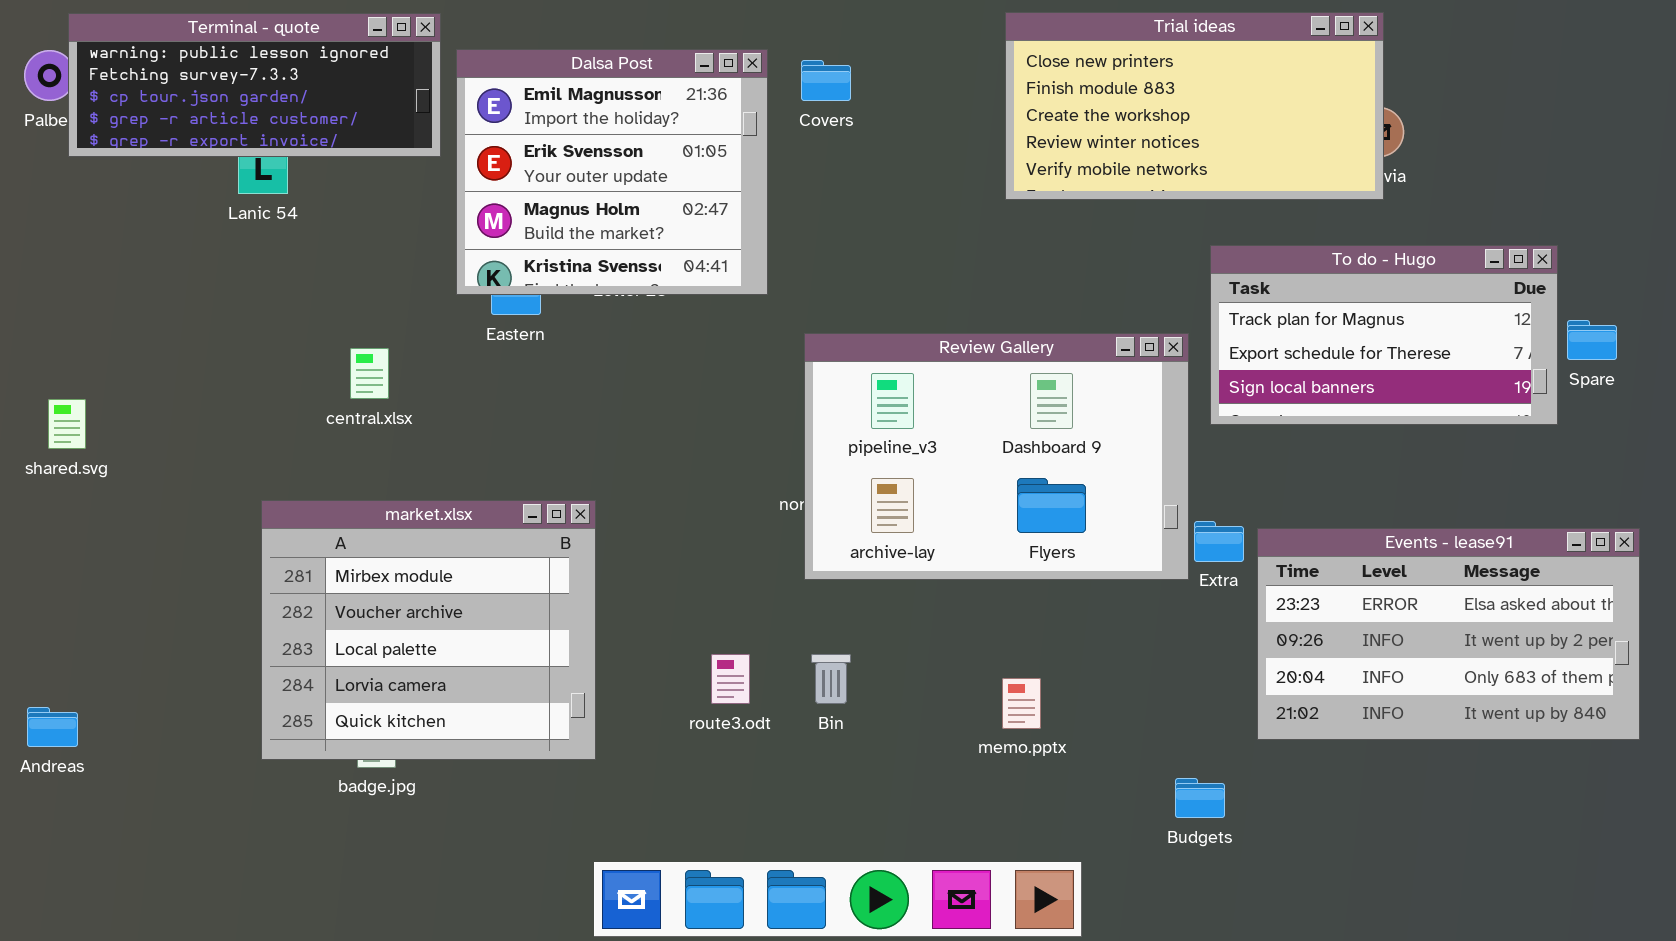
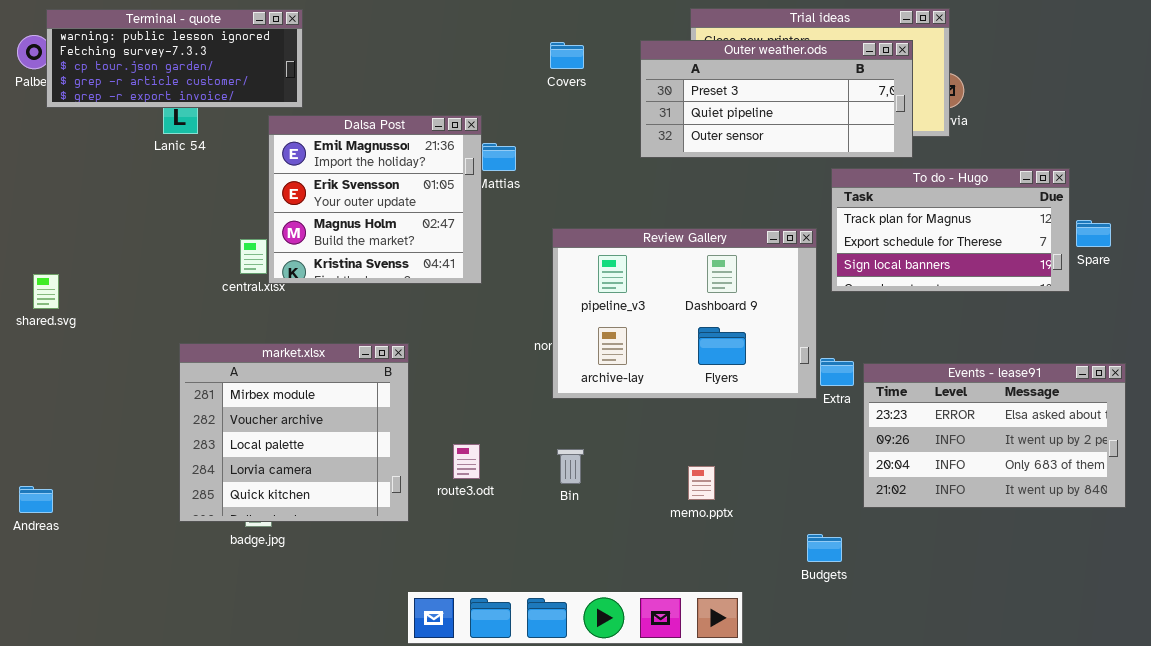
Dalsa Post: [456,49,768,295] -> [268,115,482,284], moved
Outer weather.ods: none -> [640,40,913,158], opened
route3.odt: [711,654,750,704] -> [453,444,480,479], moved

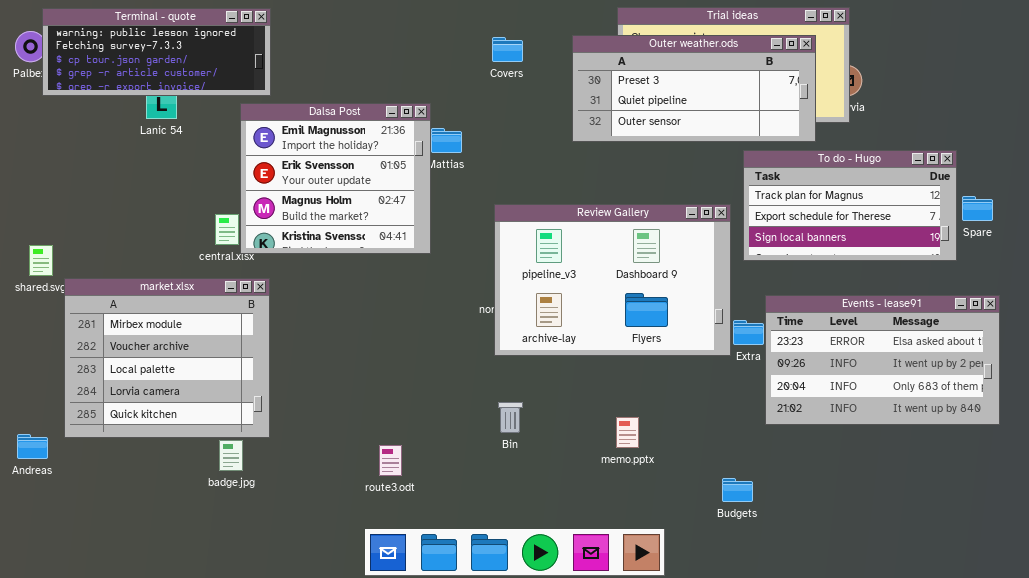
market.xlsx: [179,343,409,522] -> [64,278,270,438], moved
Events - lease91: [863,363,1126,508] -> [765,295,1000,425], moved
route3.odt: [453,444,480,479] -> [379,445,402,476], moved

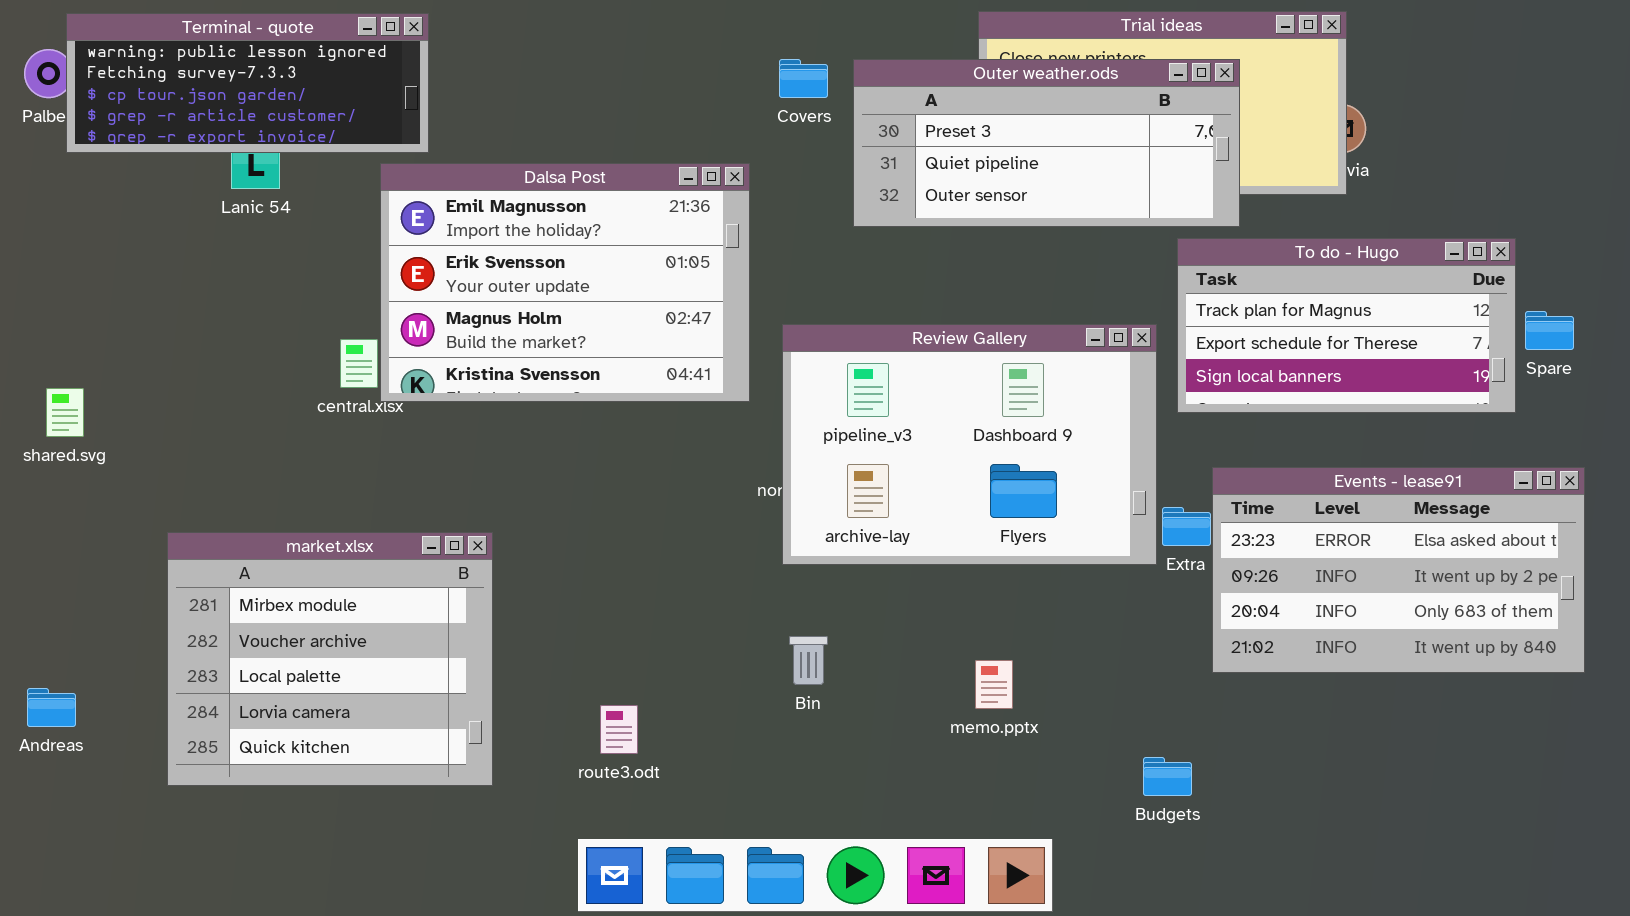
Outer weather.ods: [572,35,816,142] -> [853,59,1240,227], moved
Dalsa Post: [240,103,431,254] -> [380,163,750,402], resized
market.xlsx: [64,278,270,438] -> [167,532,493,786], moved

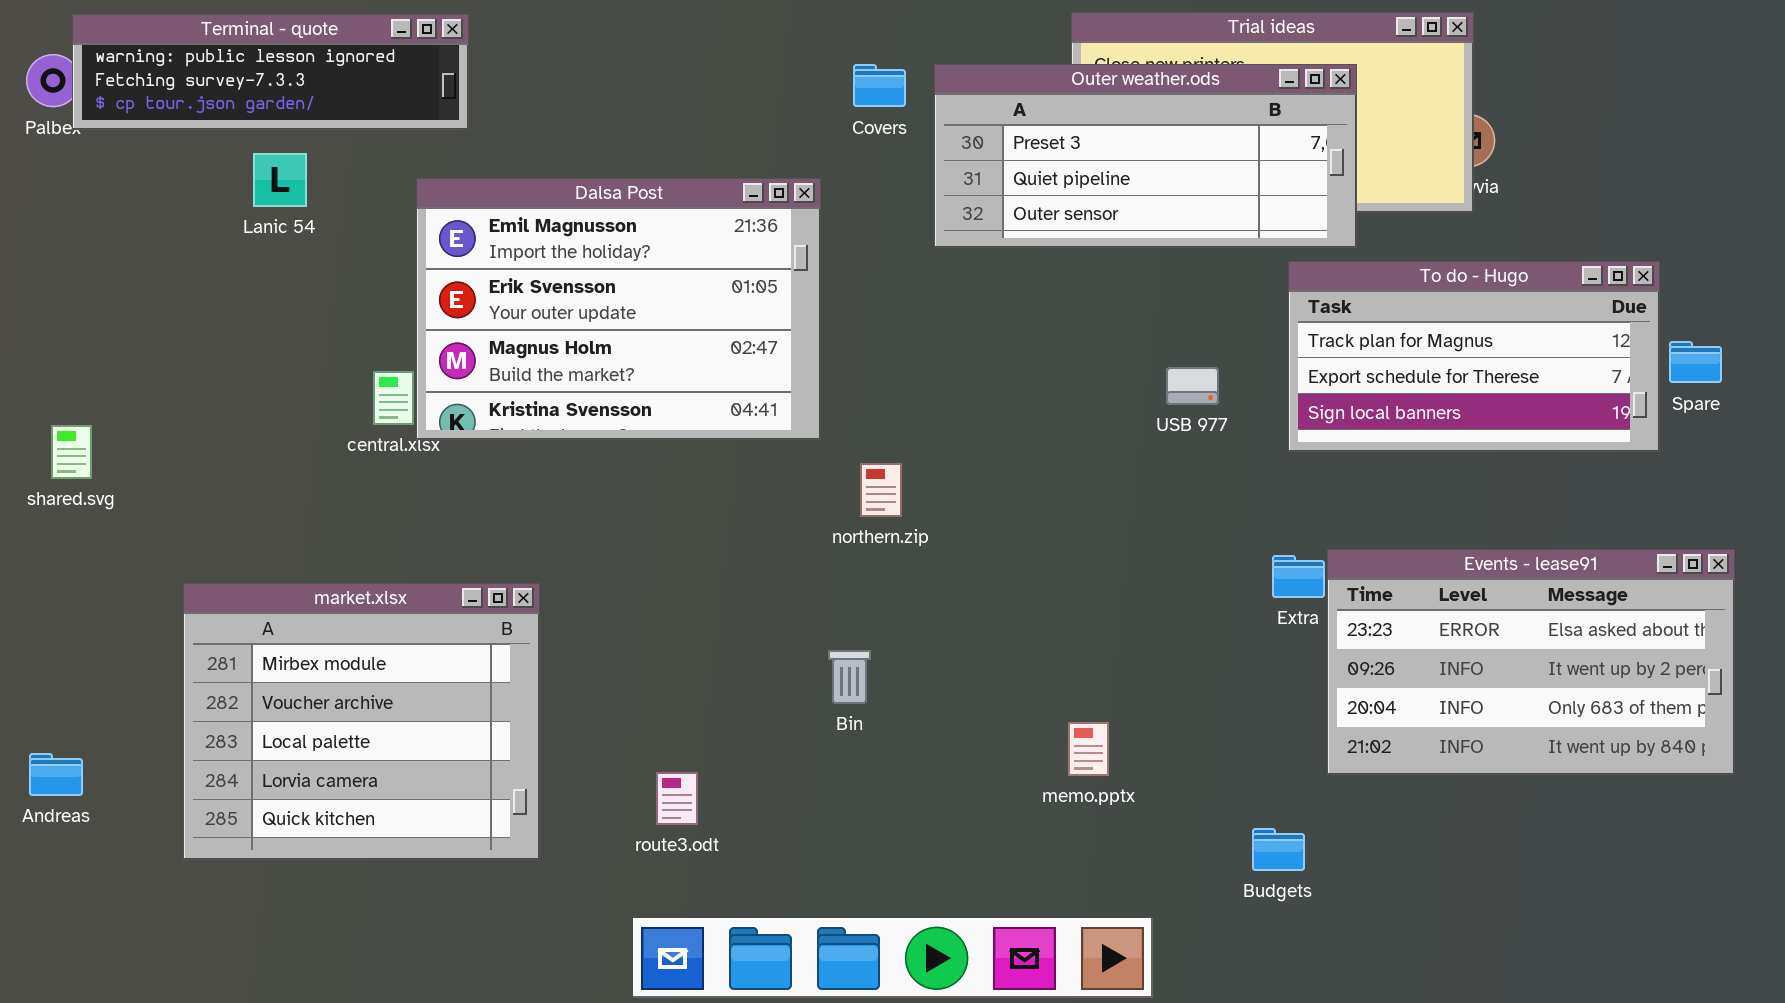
Terminal - quote: [66,13,429,153] -> [72,14,469,130], resized
Review Gallery: [782,324,1157,565] -> none, closed
Events - lease91: [1212,467,1585,673] -> [1327,549,1735,775], moved
Bin: [789,636,828,685] -> [828,650,871,704], moved

